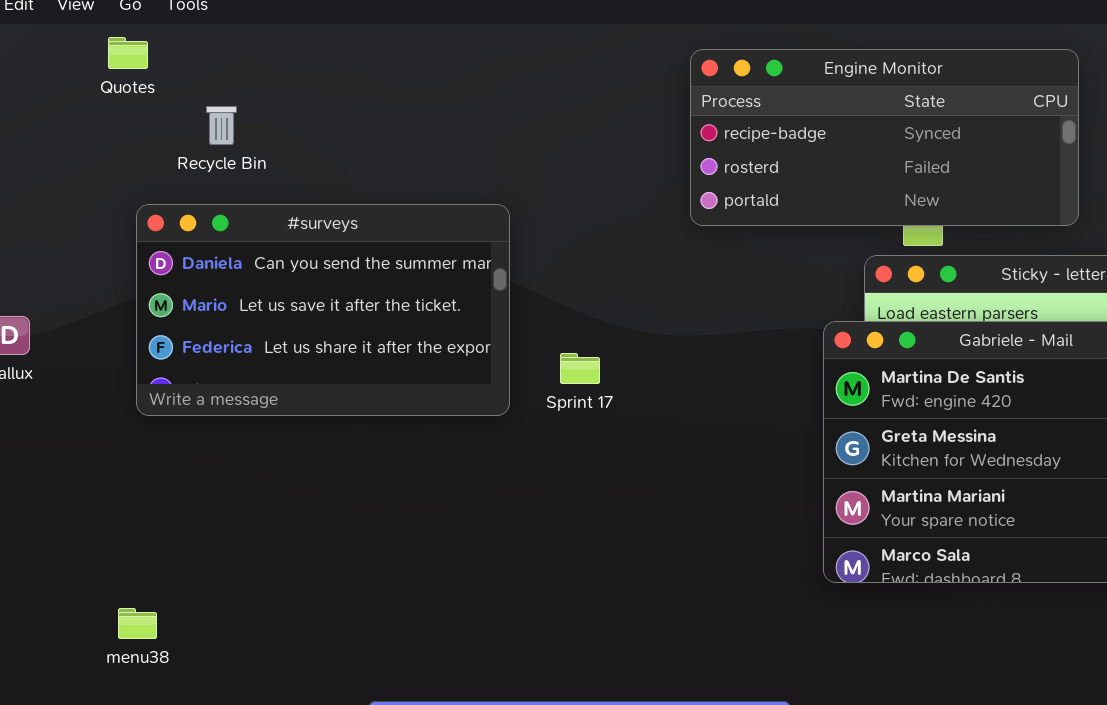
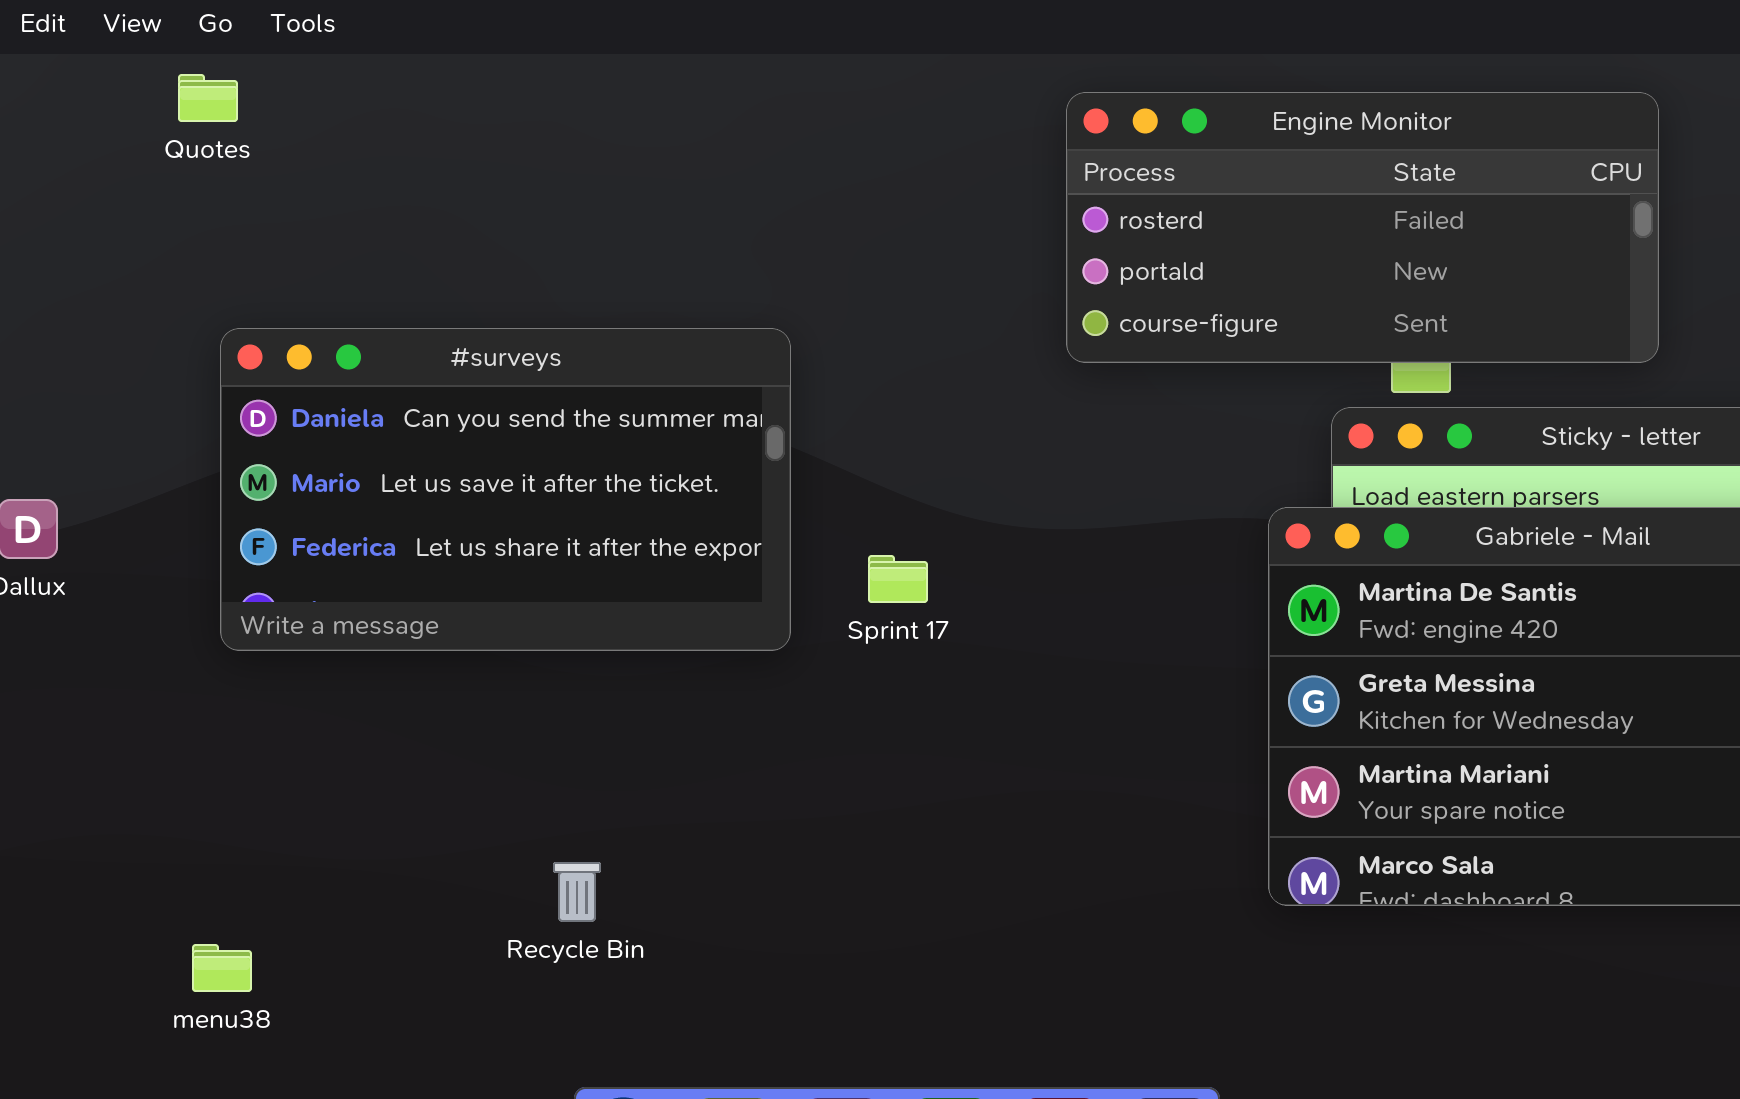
Engine Monitor: [690,49,1079,226] -> [1066,92,1659,363], scrolled down 1 row
Recycle Bin: [206,106,237,145] -> [553,862,601,922], moved

